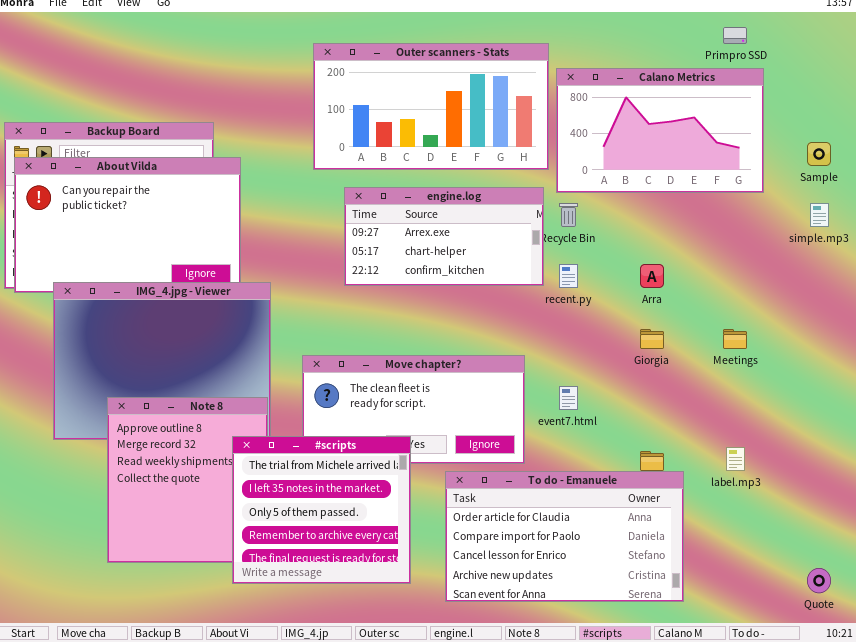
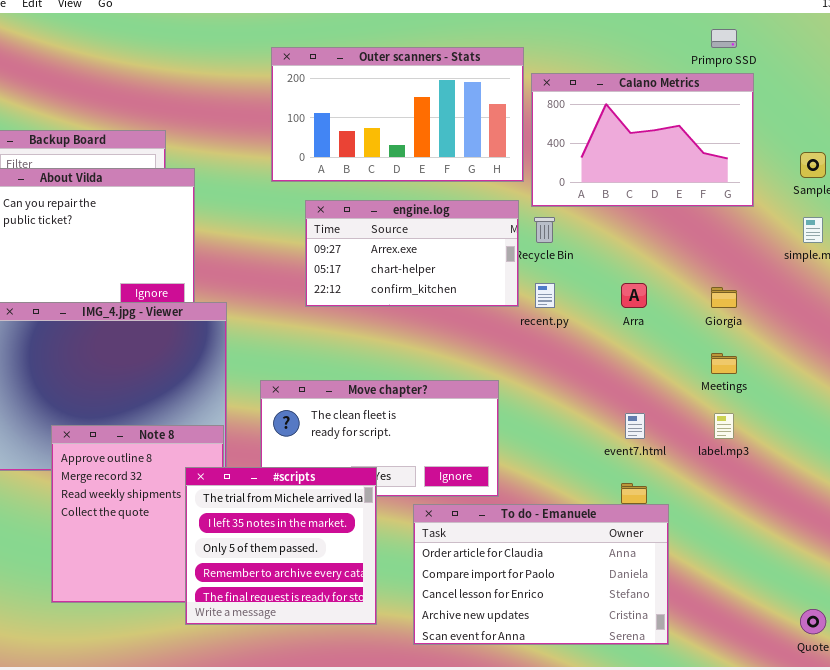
Giorgia: [640,329,664,349] -> [711,287,737,308], moved
event7.html: [559,386,578,410] -> [625,413,645,439], moved
label.mp3: [726,447,745,471] -> [714,413,734,439], moved

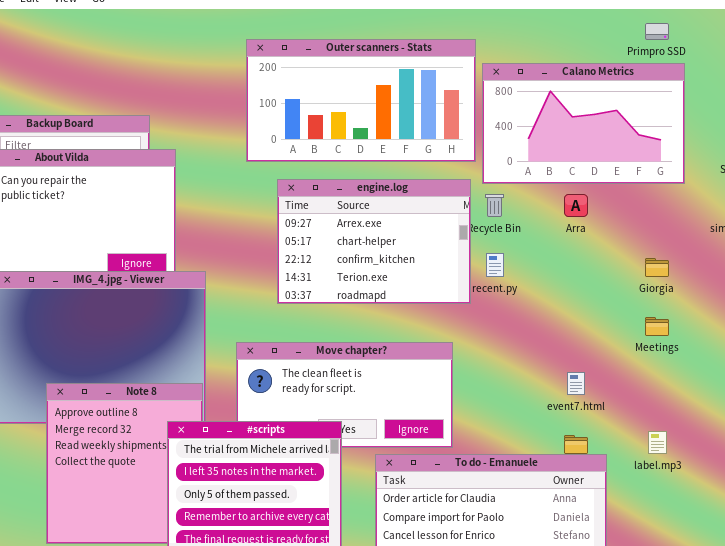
engine.log: [305,200,519,307] -> [277,179,471,304], resized
Arra: [621,283,647,308] -> [564,194,588,217], moved
label.mp3: [714,413,734,439] -> [648,431,667,454], moved

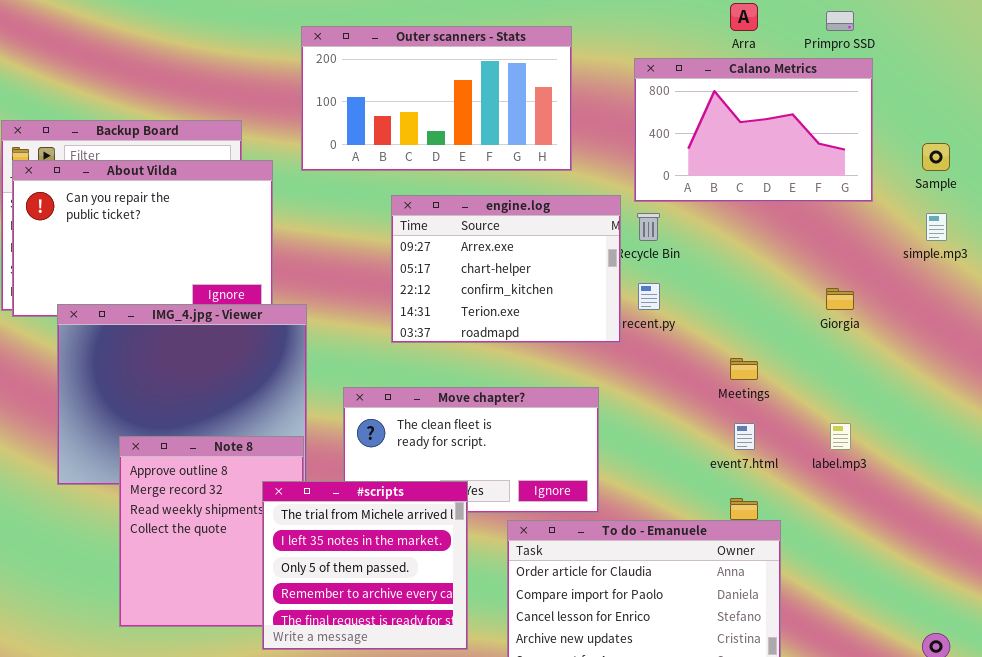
Outer scanners - Stats: [246,39,476,162] -> [301,26,572,171], moved
Arra: [564,194,588,217] -> [730,3,758,31], moved
Meetings: [645,317,669,336] -> [730,358,758,380], moved
label.mp3: [648,431,667,454] -> [830,423,851,450], moved

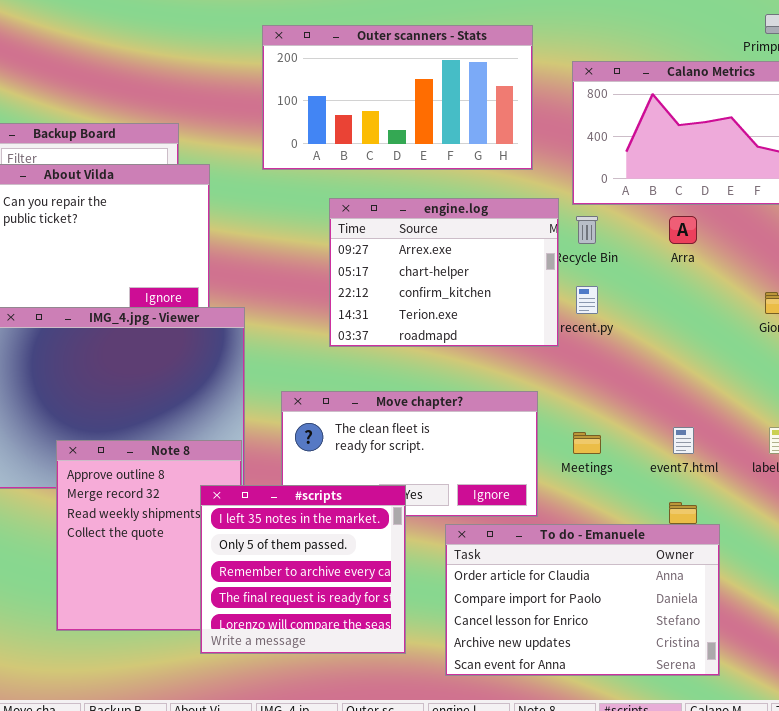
Arra: [730,3,758,31] -> [669,216,697,244], moved
Outer scanners - Stats: [301,26,572,171] -> [262,25,533,170], moved
Meetings: [730,358,758,380] -> [573,432,601,454], moved
#scripts: [262,481,468,650] -> [200,485,406,654], scrolled down 1 row

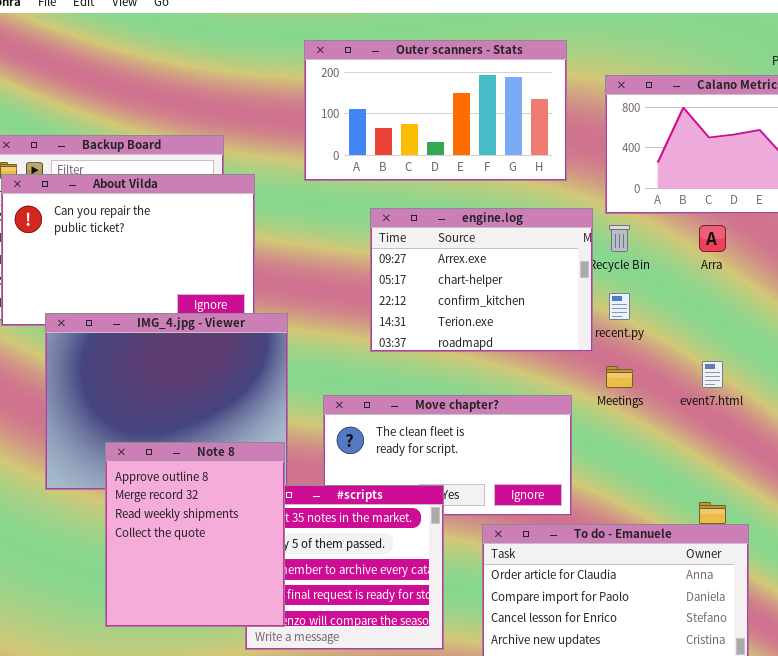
event7.html: [673,427,694,454] -> [702,361,723,388], moved
Meetings: [573,432,601,454] -> [606,366,633,388], moved
Note 8: [56,440,242,631] -> [105,442,285,627], raised

